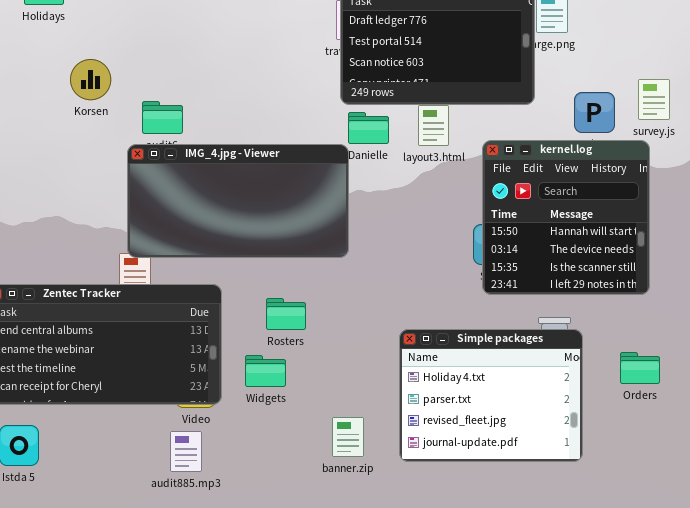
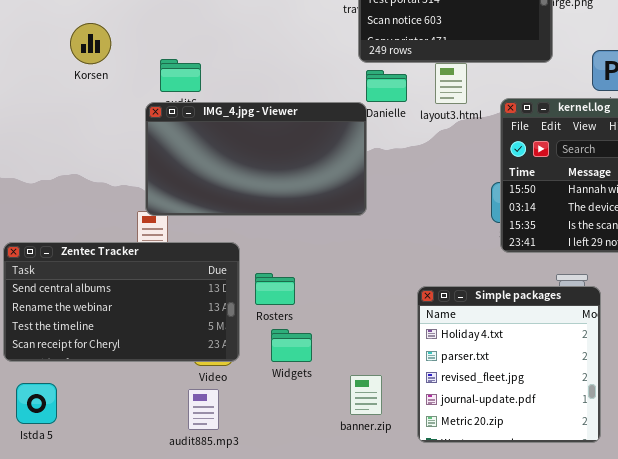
Korsen: [70,59,111,100] -> [70,23,111,64], moved
Rosters: [266,298,306,330] -> [255,273,295,305], moved
Simple packages: [399,329,583,462] -> [417,286,601,443], resized
Widgets: [245,355,286,387] -> [271,329,312,362], moved

